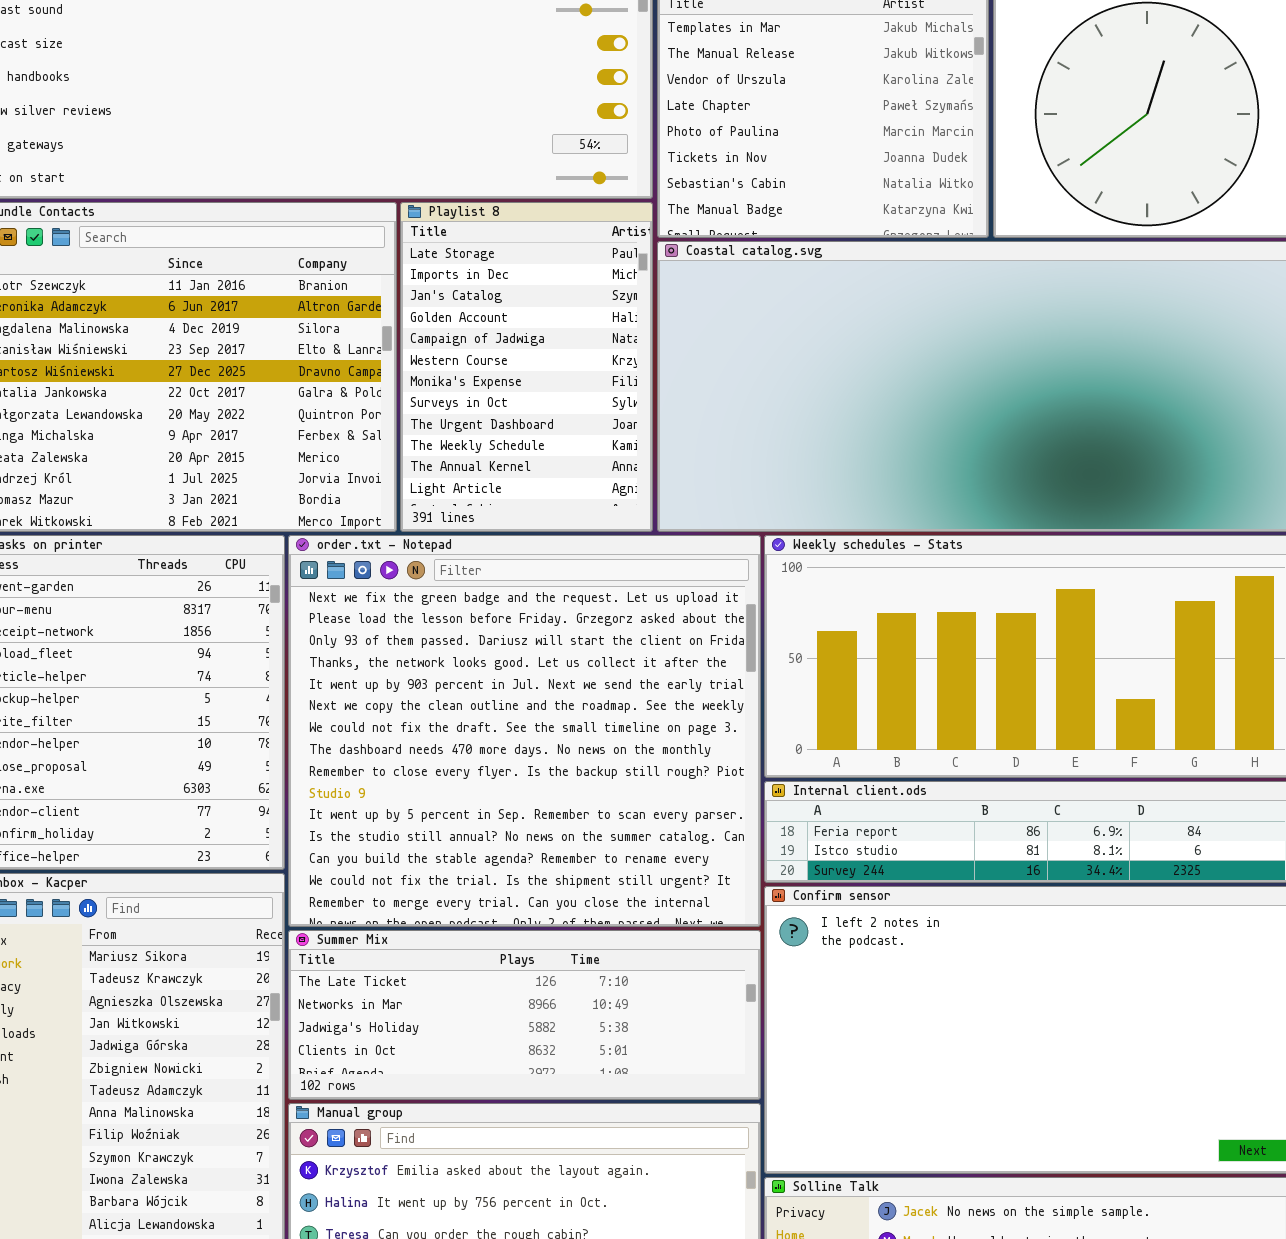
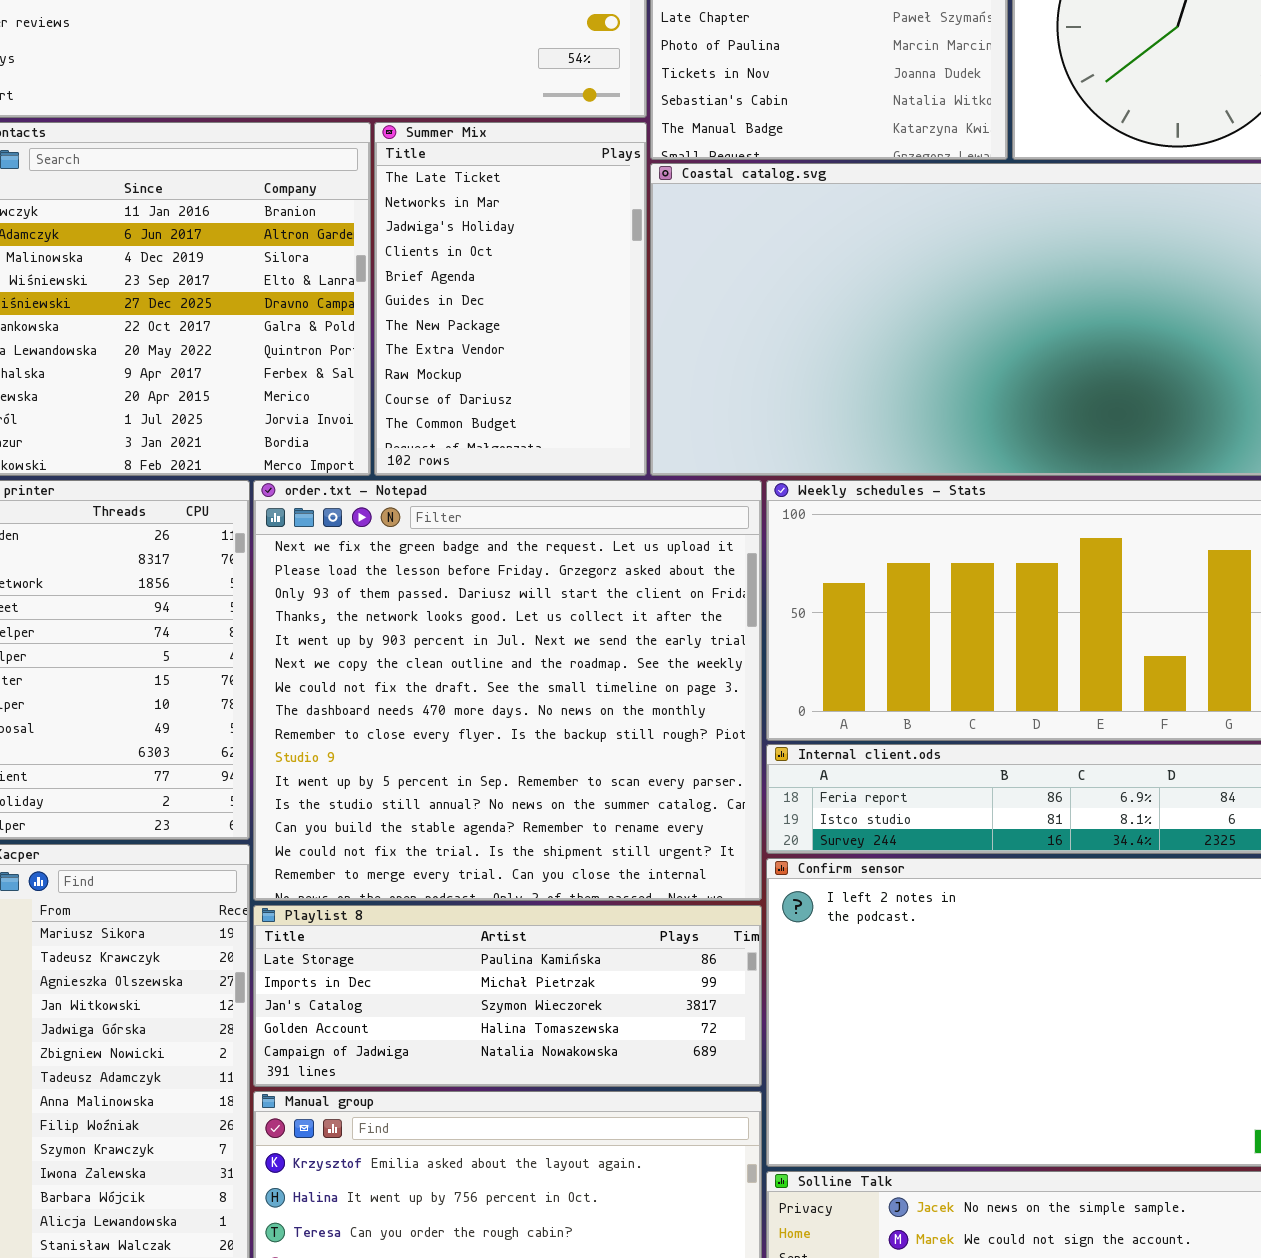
Playlist 8: [400,202,653,532] -> [253,905,762,1087], moved, resized
Summer Mix: [288,930,761,1100] -> [374,122,647,476], moved, resized

